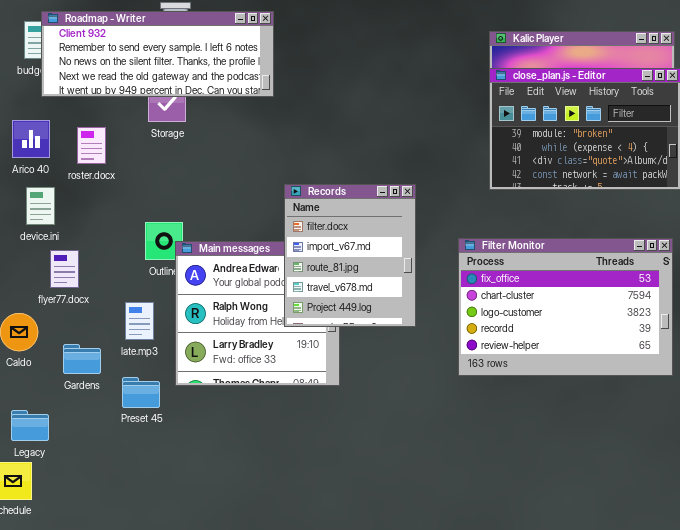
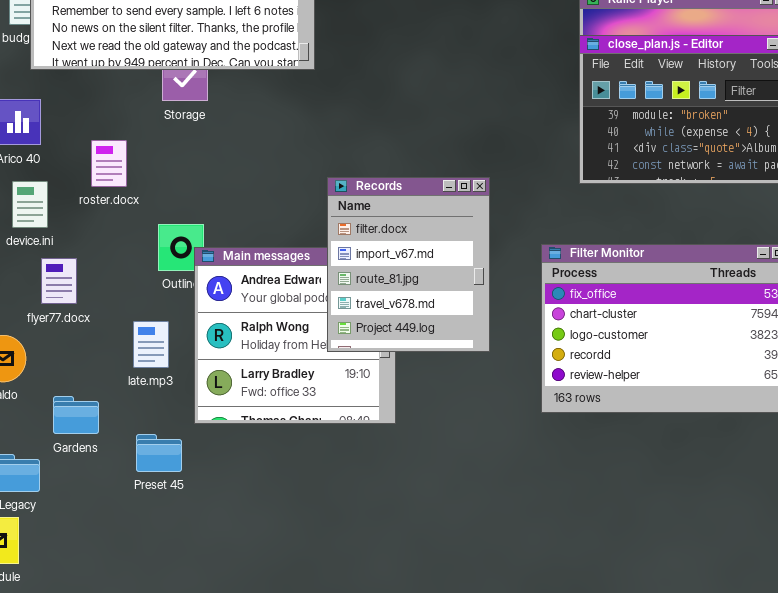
roster.docx: [77,127,106,164] -> [91,140,127,187], moved
Gardens: [63,344,101,374] -> [53,396,99,434], moved
Preset 45: [122,377,160,408] -> [136,434,182,472], moved

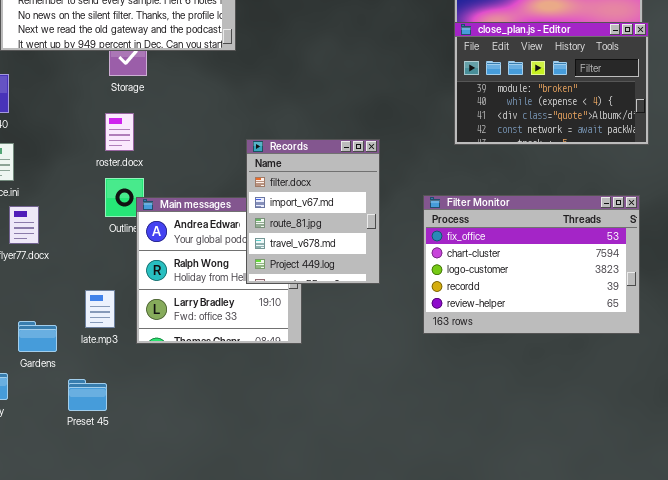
roster.docx: [91,140,127,187] -> [105,113,134,151], moved
late.mp3: [133,321,169,368] -> [85,290,115,328], moved
Preset 45: [136,434,182,472] -> [68,379,107,411], moved

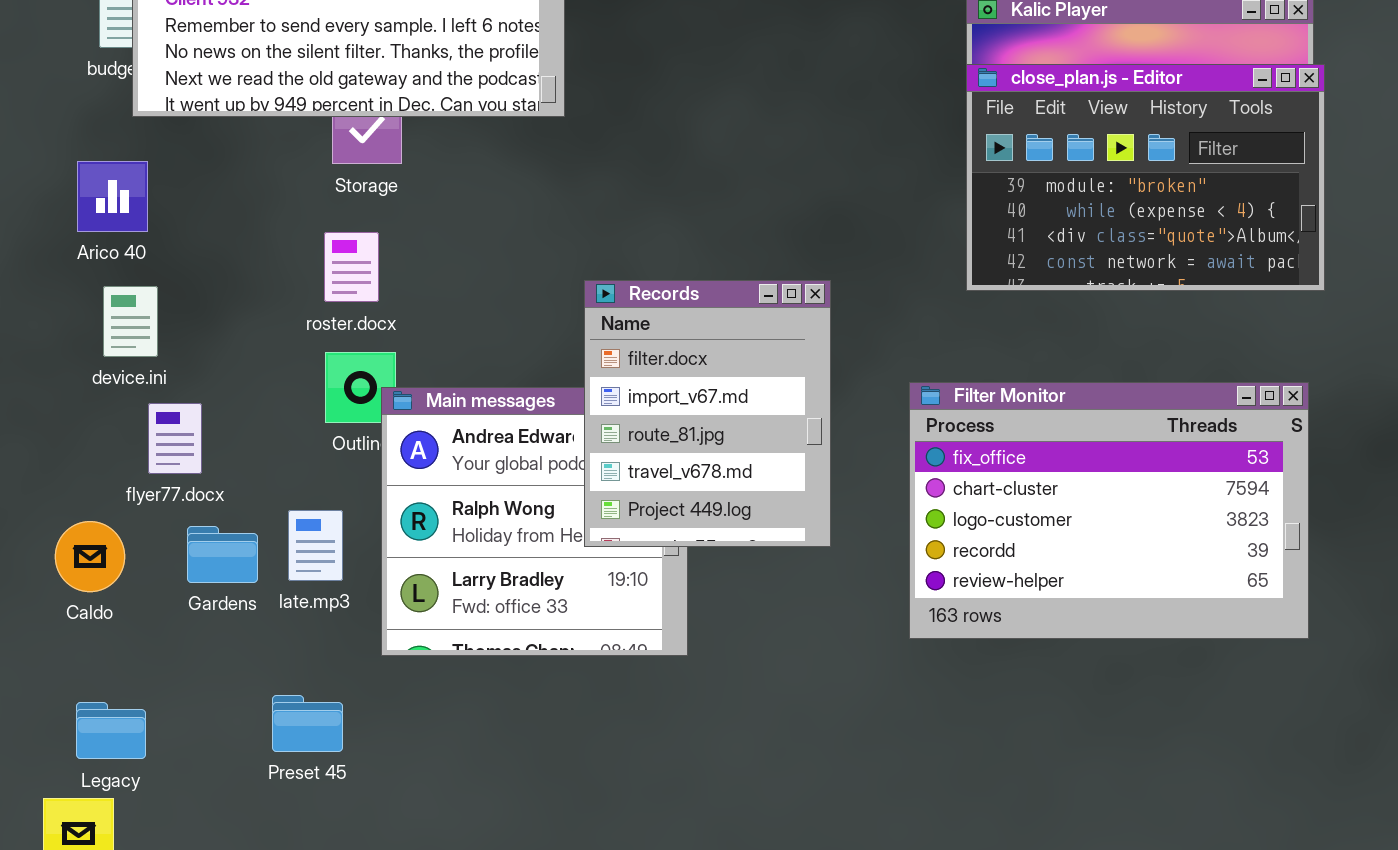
late.mp3: [85,290,115,328] -> [288,510,343,581], moved
Gardens: [18,321,57,352] -> [187,526,258,583], moved
Preset 45: [68,379,107,411] -> [272,695,343,752], moved

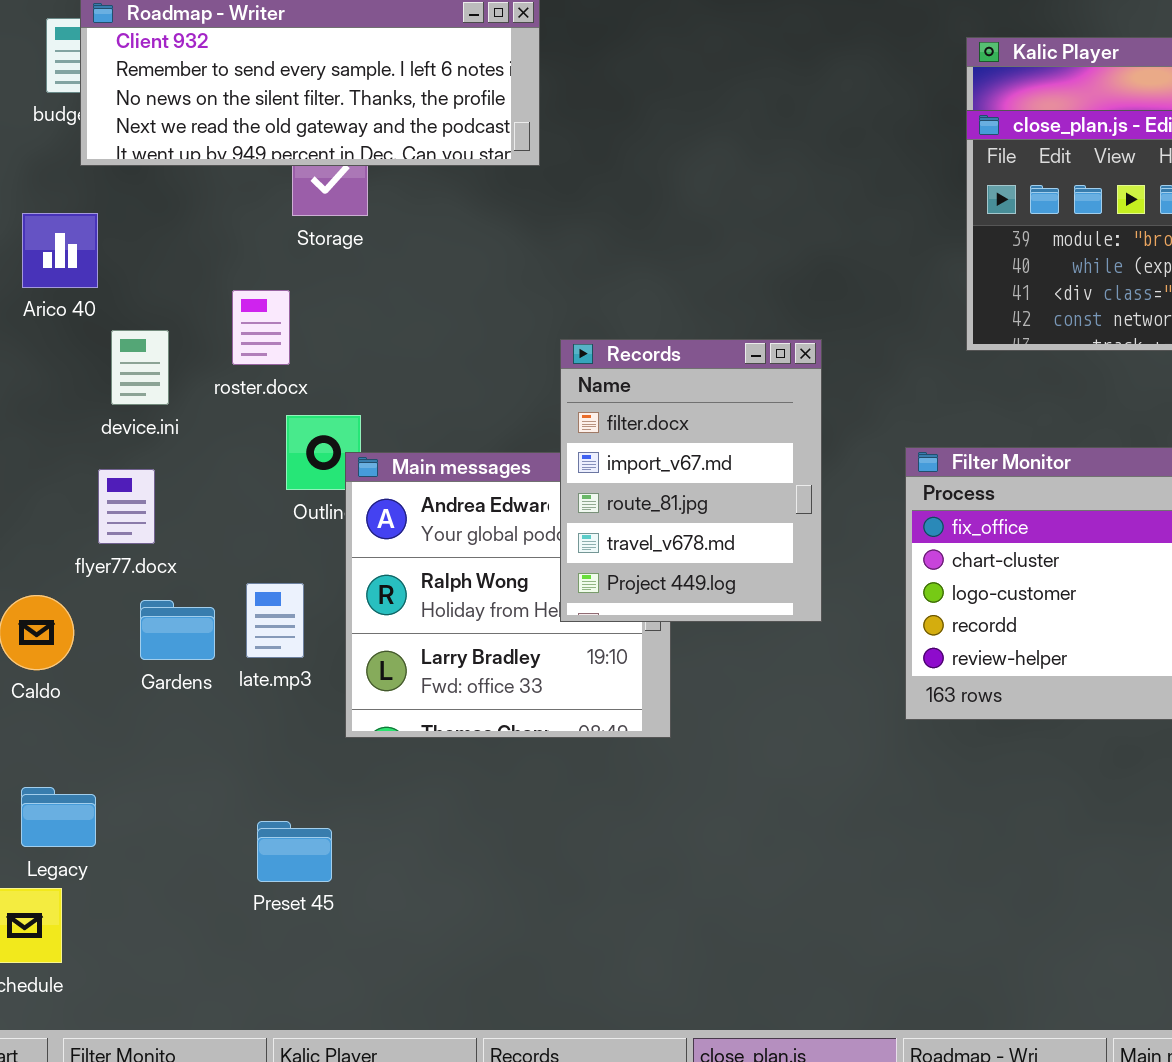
roster.docx: [324,232,379,302] -> [232,290,290,365], moved
device.ini: [103,286,158,357] -> [111,330,169,405], moved
Preset 45: [272,695,343,752] -> [257,821,332,882], moved

